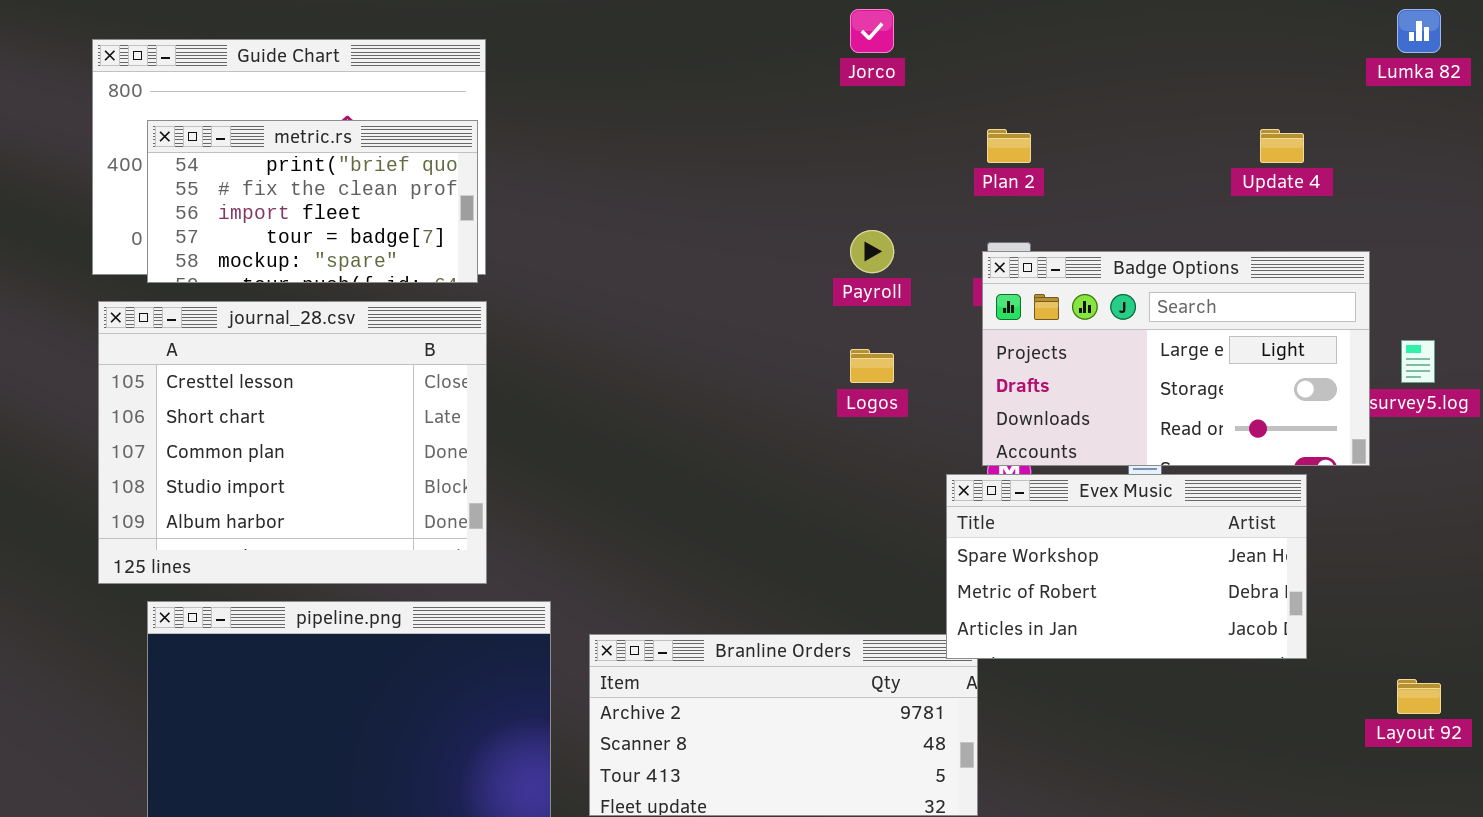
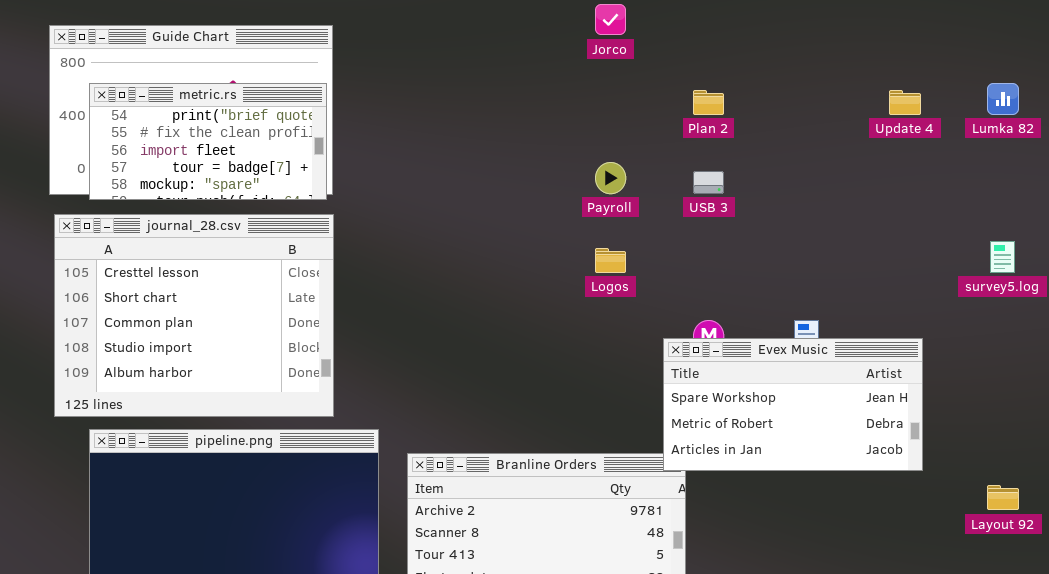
Lumka 82: [1397,9,1441,53] -> [987,83,1019,115], moved
Badge Options: [982,251,1370,466] -> none, closed

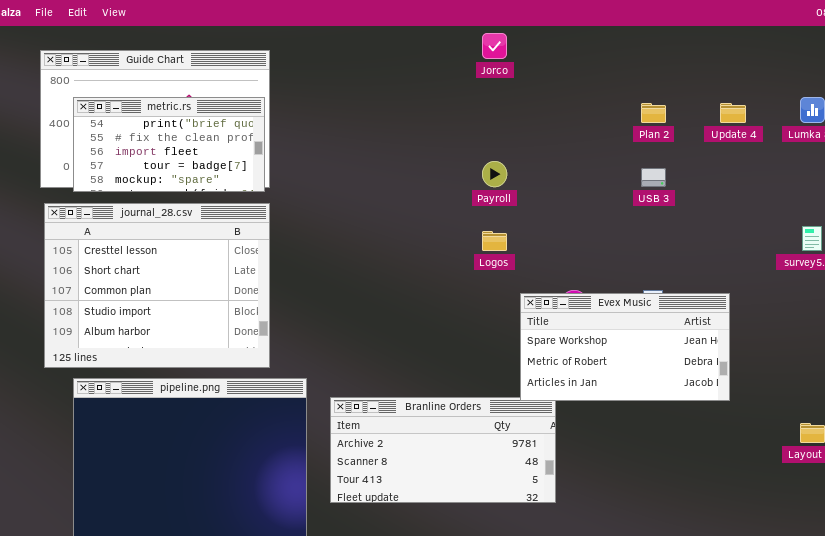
Plan 2: [693,90,724,115] -> [641,103,666,123], moved
USB 3: [693,171,724,194] -> [641,168,666,187], moved
Evex Music: [663,338,923,471] -> [520,293,730,401], moved

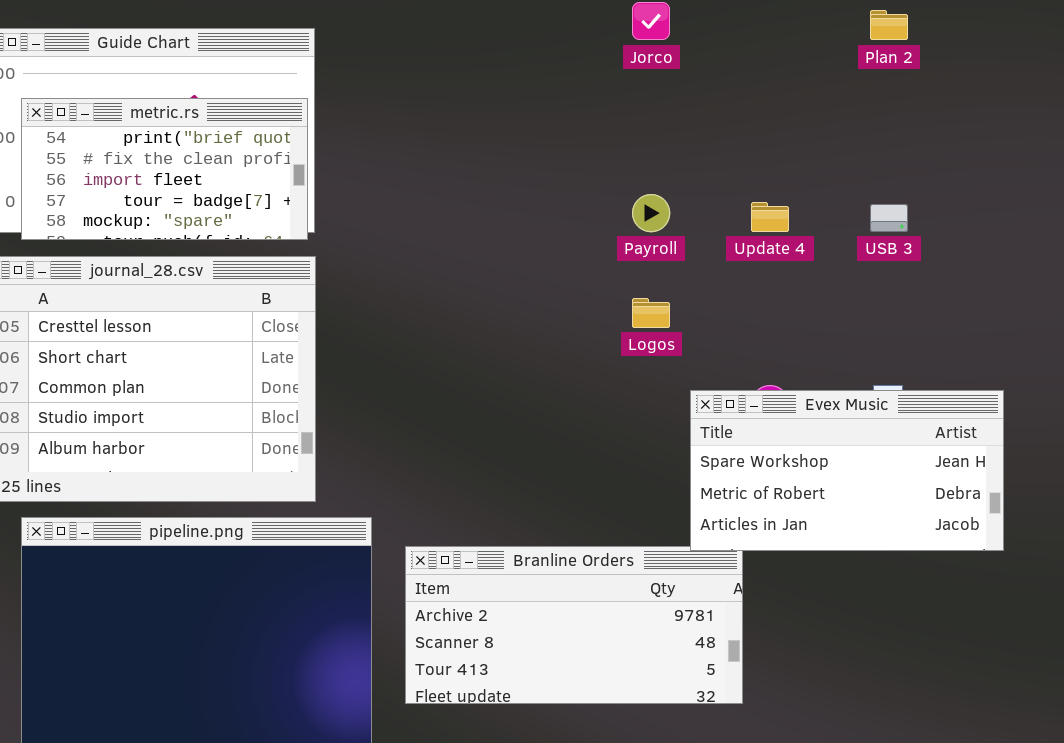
Plan 2: [641,103,666,123] -> [870,10,908,40], moved
Update 4: [720,103,746,123] -> [751,202,789,232], moved

